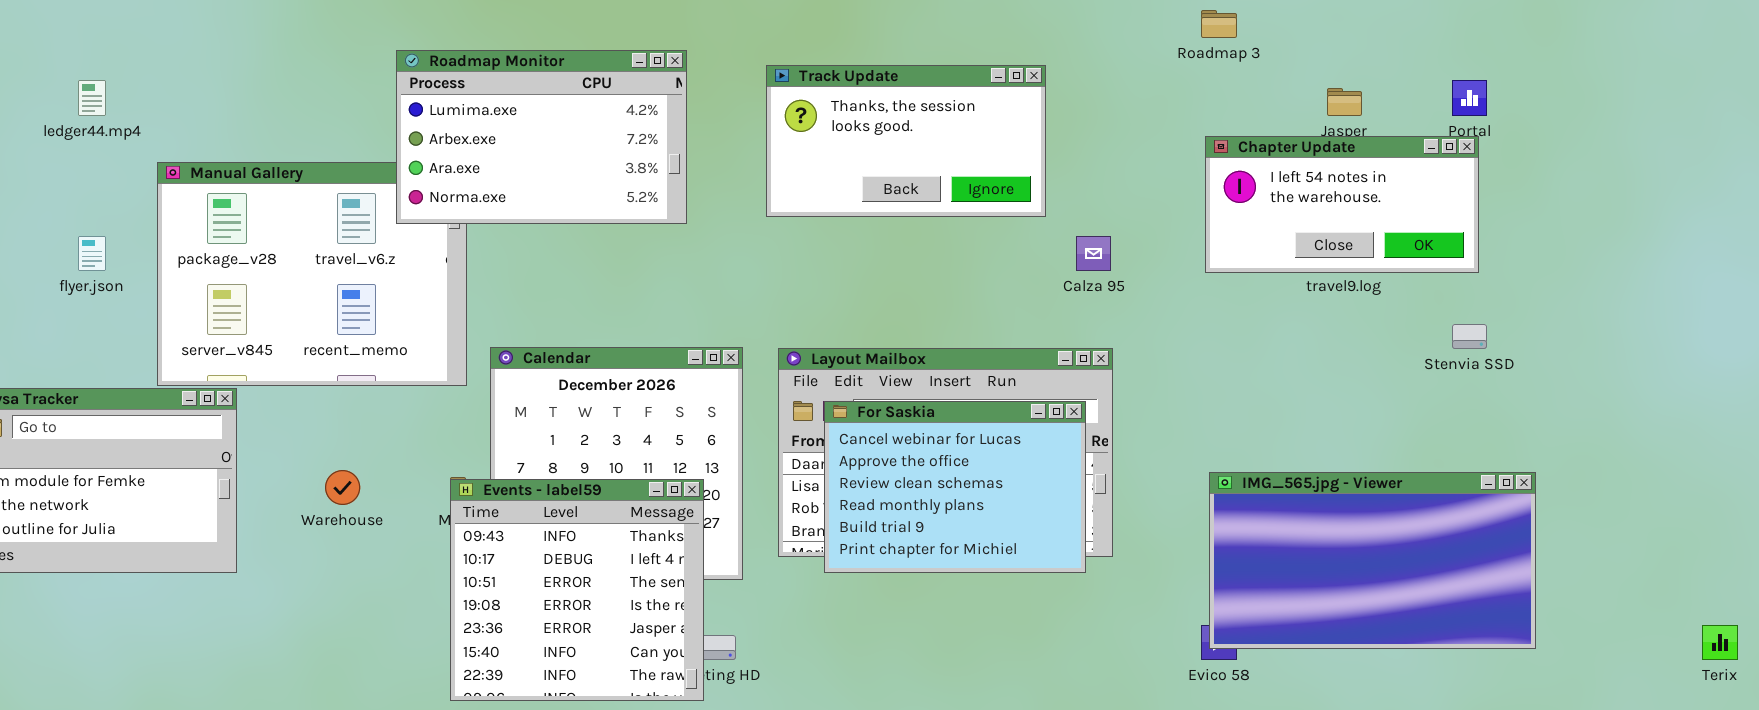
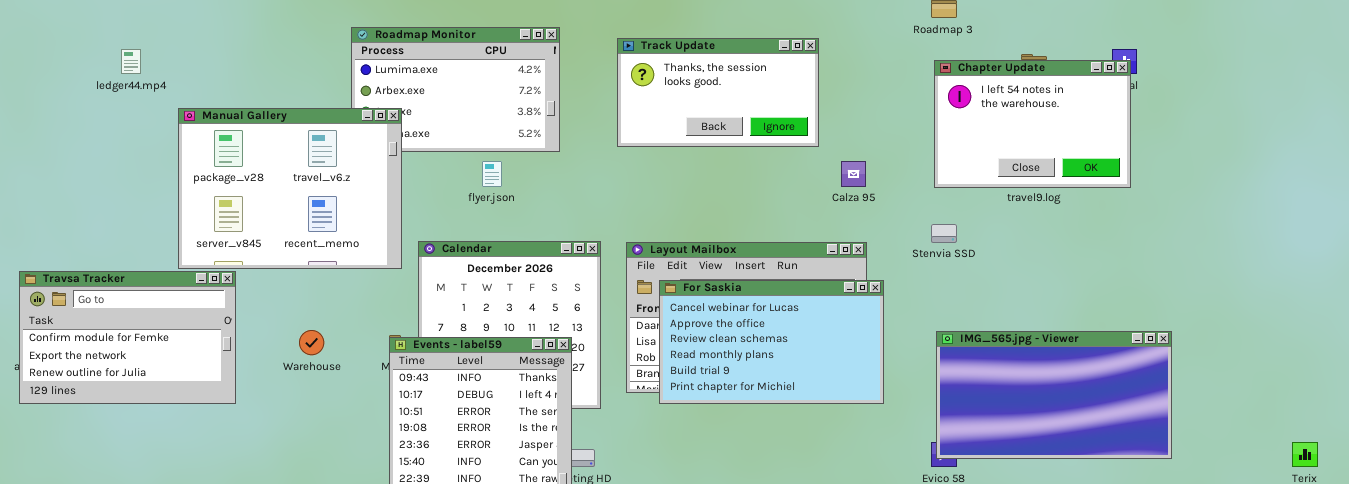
Chapter Update: [1205,136,1479,273] -> [934,60,1131,188], resized
Manual Gallery: [157,162,467,386] -> [178,108,402,269], raised
flyer.json: [78,236,106,271] -> [482,161,502,187], moved
Stenvia SSD: [1452,324,1487,349] -> [931,224,957,243], moved
For Saskia: [824,401,1086,573] -> [659,280,884,404], resized

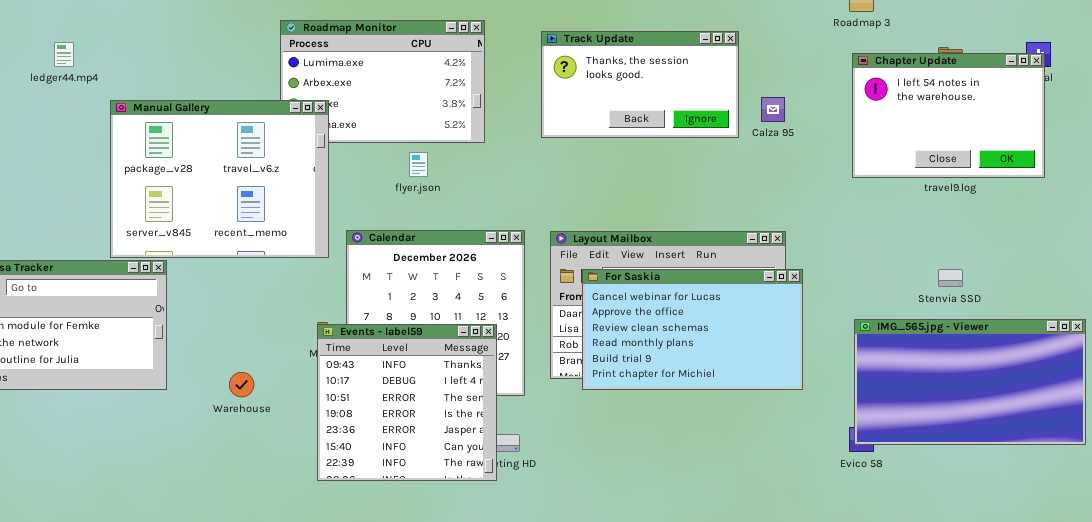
Calza 95: [841,161,866,187] -> [761,97,785,122], moved
Stenvia SSD: [931,224,957,243] -> [938,269,963,287], moved
Warehouse: [299,330,324,355] -> [229,372,254,397], moved

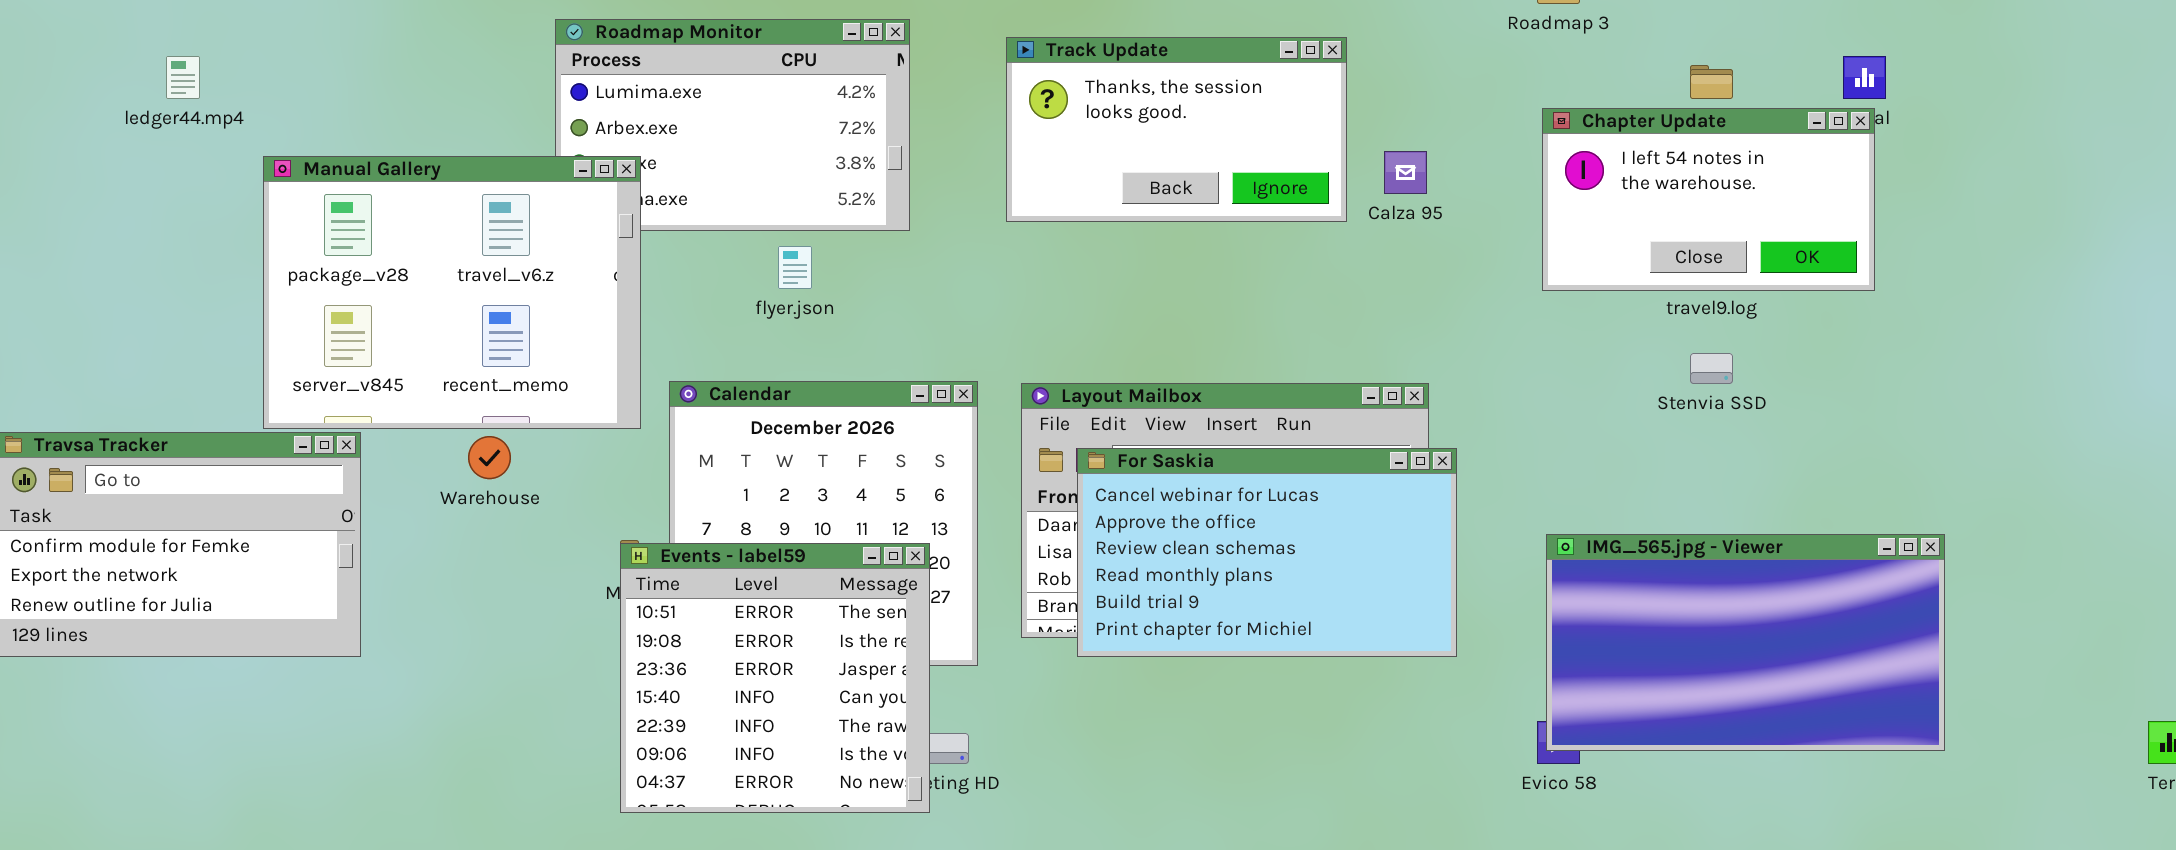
Chapter Update: [852,53,1045,178] -> [1542,108,1875,291], resized
Stenvia SSD: [938,269,963,287] -> [1690,353,1733,384], moved
Events - label59: [317,324,497,481] -> [620,543,930,813], scrolled down 2 rows
Warehouse: [229,372,254,397] -> [468,436,511,479], moved

